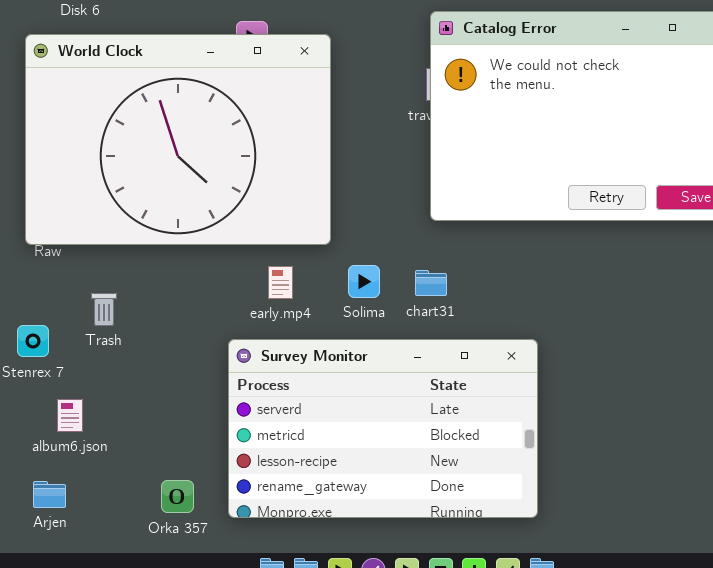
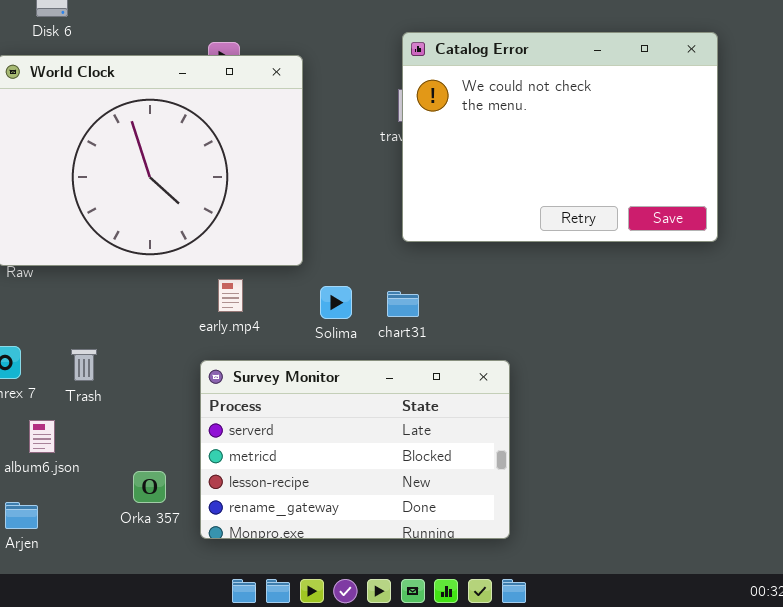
early.mp4: [268,266,293,299] -> [218,279,243,312], moved
Trash: [91,293,117,326] -> [71,349,97,381], moved
Orka 357: [161,480,194,513] -> [133,471,166,503], moved

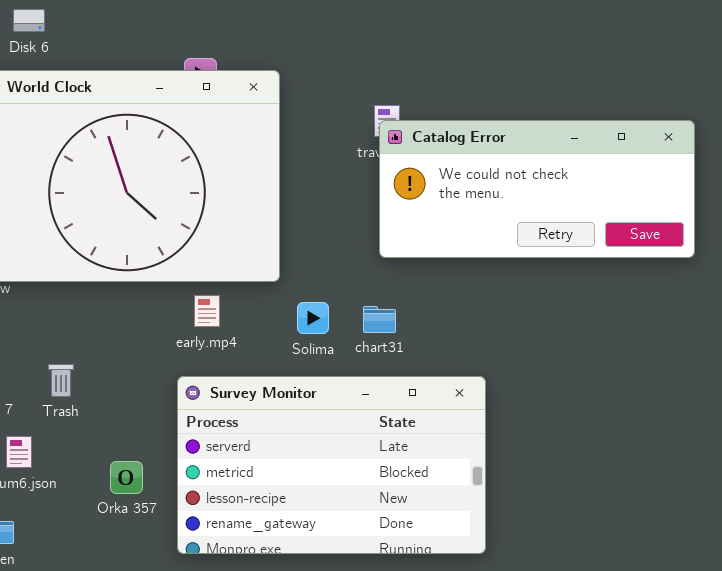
Catalog Error: [402,32,718,242] -> [379,120,695,258], resized
Orka 357: [133,471,166,503] -> [110,461,143,494], moved

